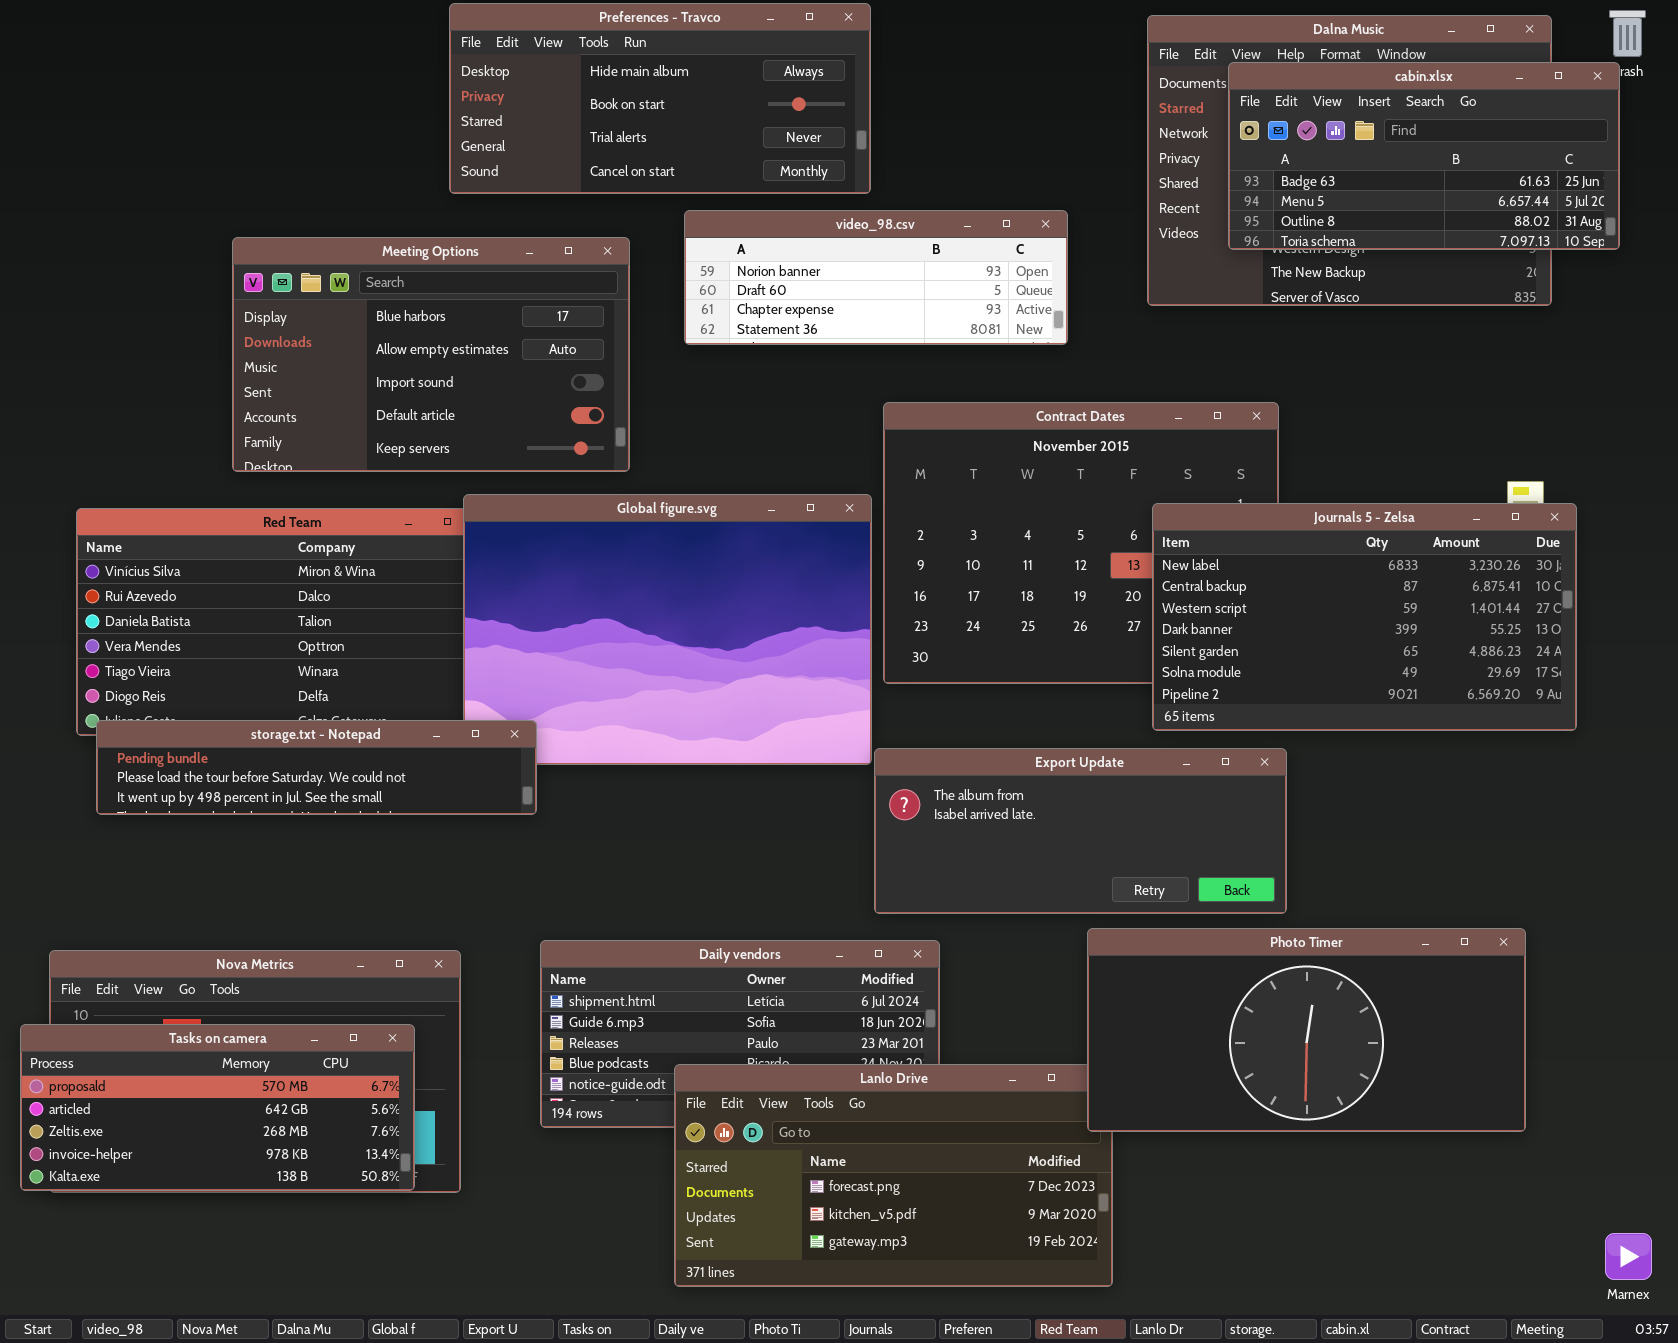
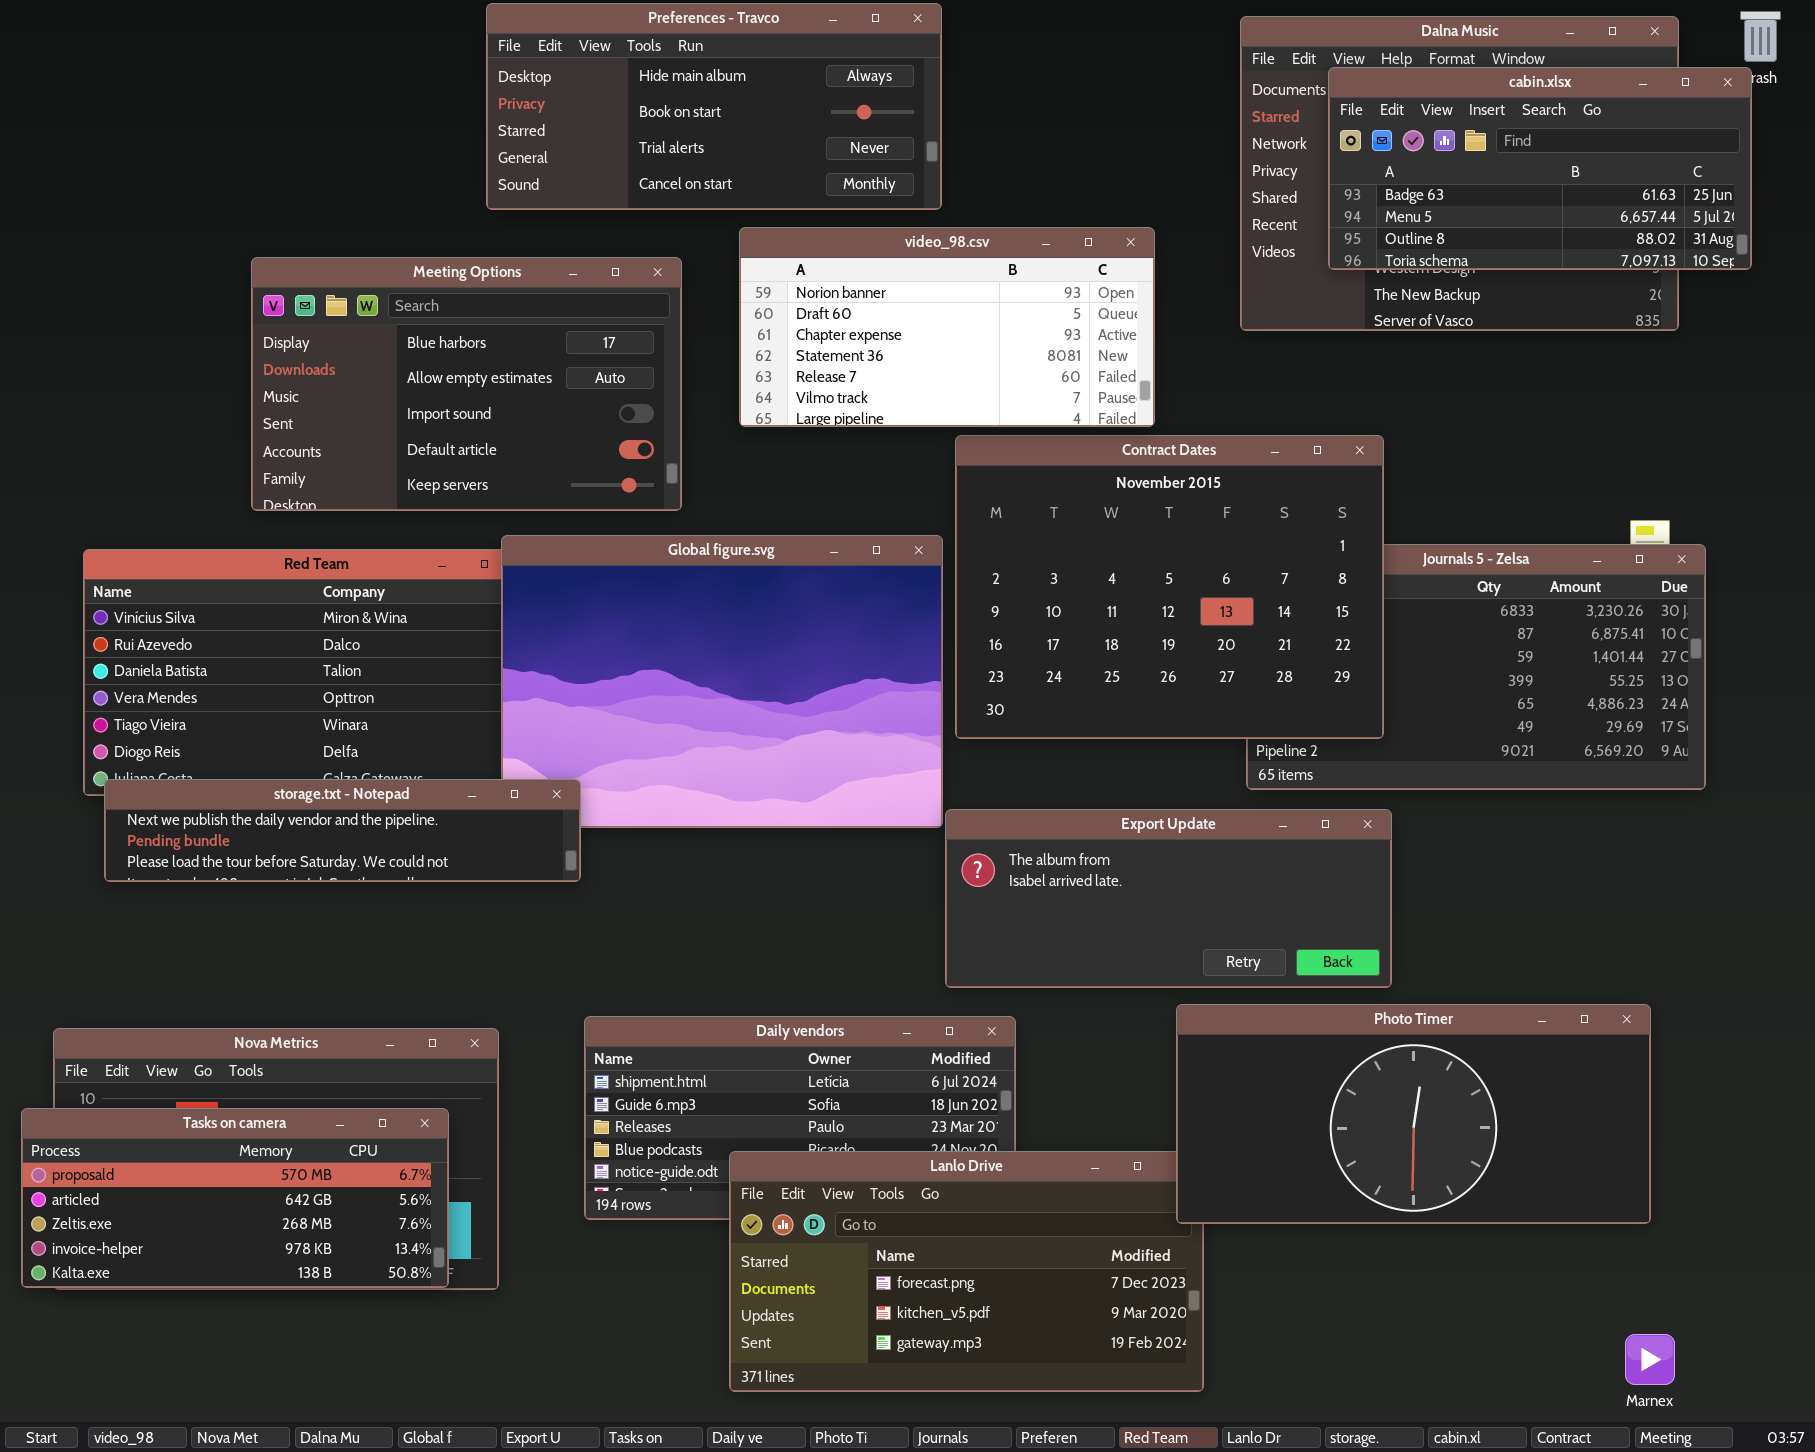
video_98.csv: [684,210,1068,345] -> [739,227,1155,427], resized
Contract Dates: [883,402,1279,684] -> [955,435,1384,739], raised
storage.txt - Notepad: [96,720,537,815] -> [104,779,581,882], scrolled up 1 row
Marnex: [1605,1233,1652,1280] -> [1625,1334,1675,1385], moved

